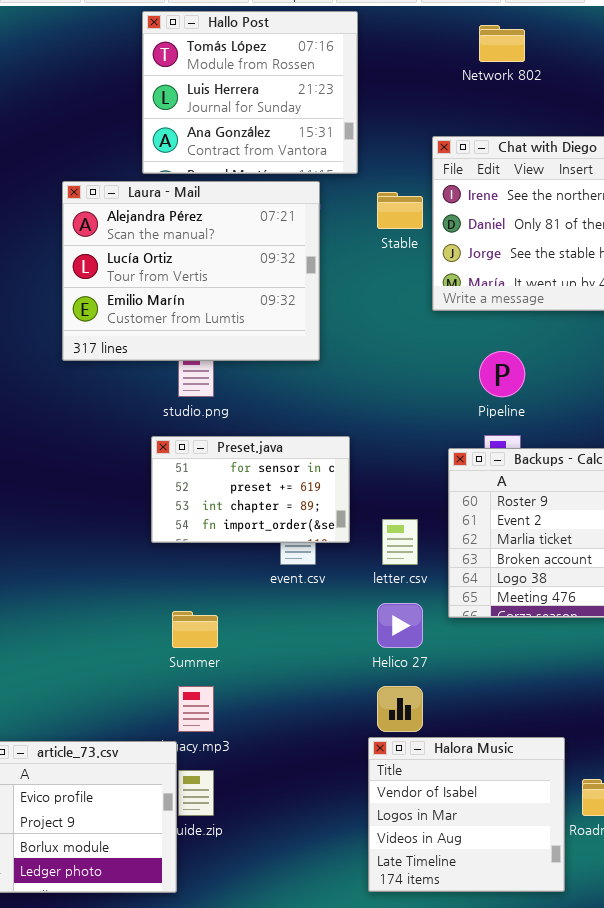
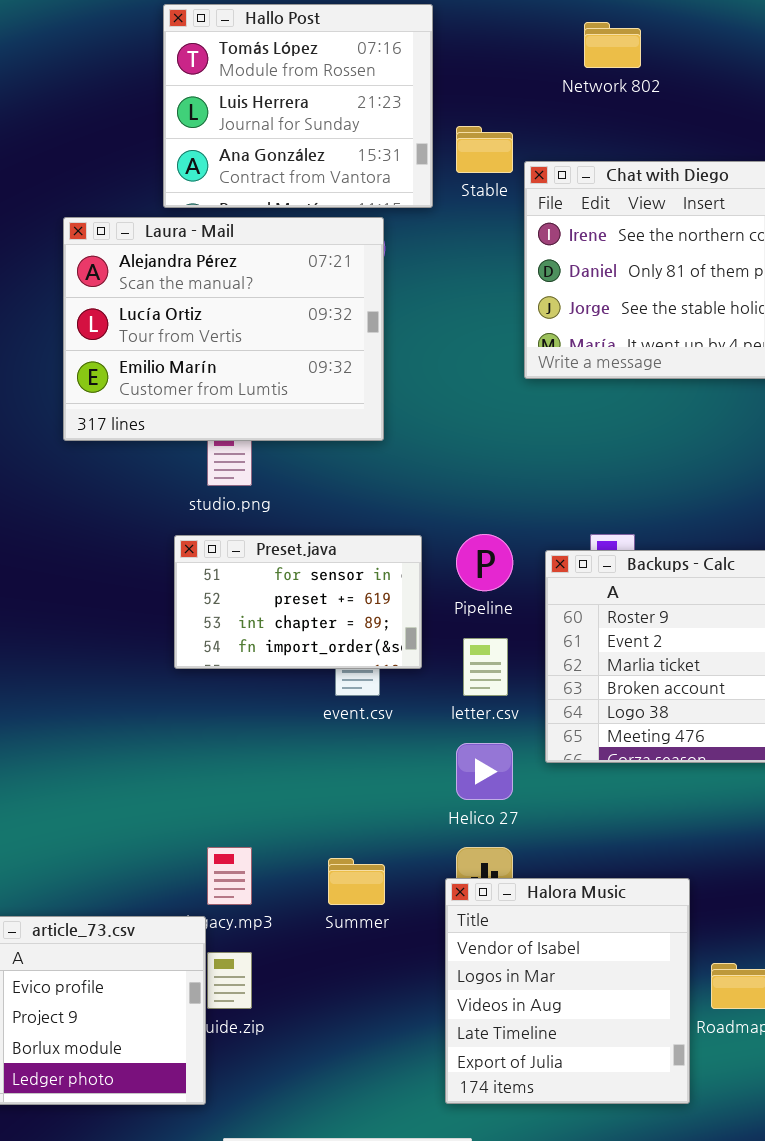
Stable: [377,192,423,229] -> [456,126,513,173], moved
Pipeline: [479,351,525,397] -> [456,534,513,591], moved
Summer: [172,611,218,648] -> [328,858,385,905], moved
Halora Music: [368,737,565,892] -> [445,878,690,1104], resized

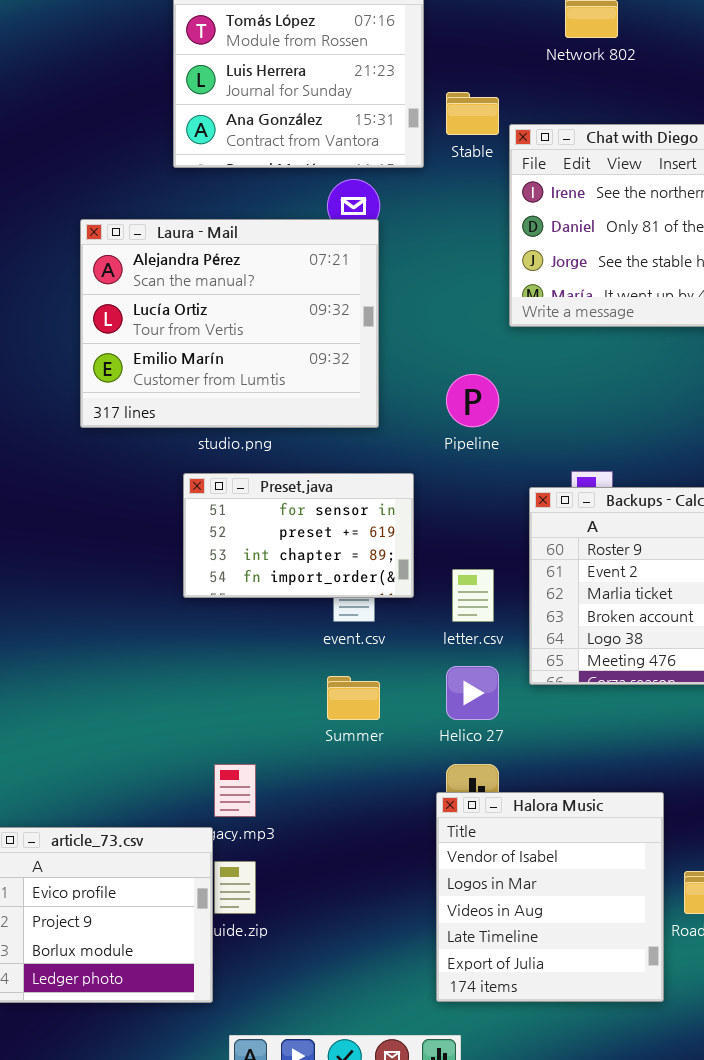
Laura - Mail: [63,217,384,441] -> [80,219,379,428], moved
Pipeline: [456,534,513,591] -> [446,374,499,427], moved
Summer: [328,858,385,905] -> [327,676,380,720], moved

